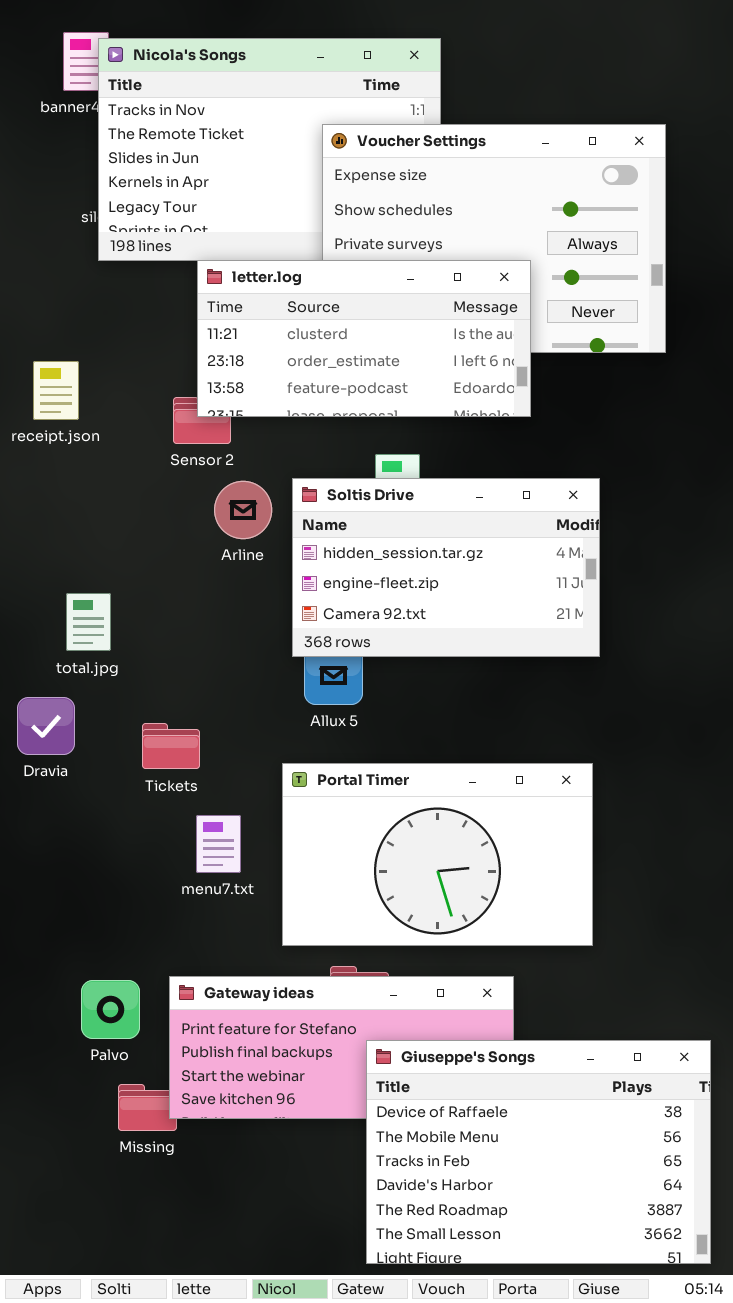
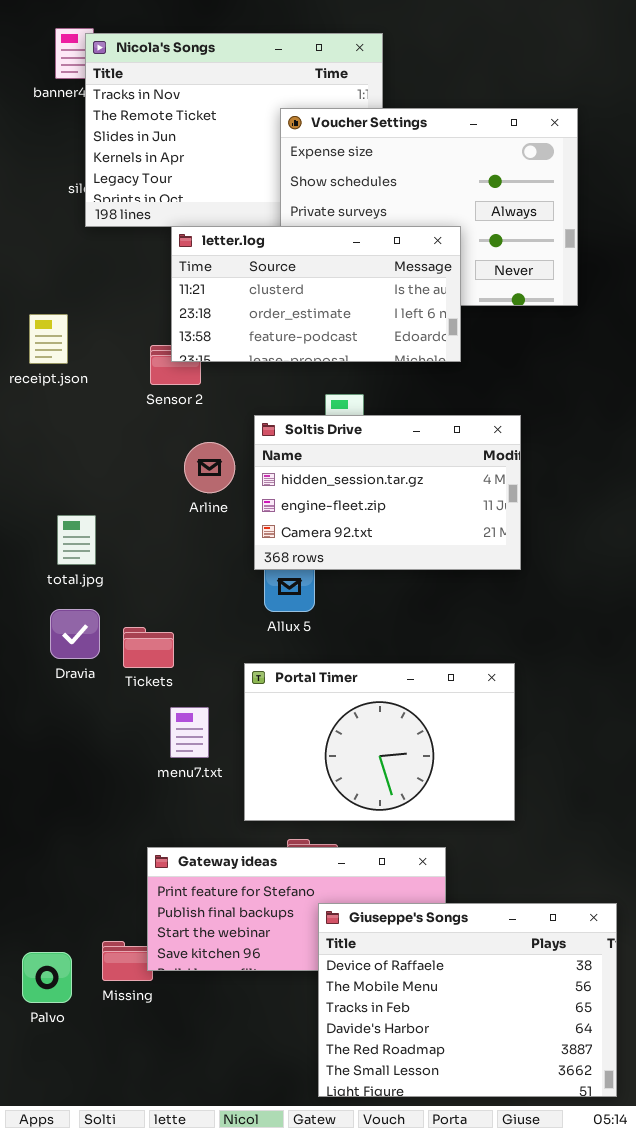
Arline: [214,481,272,539] -> [184,442,235,493], moved
Dravia: [17,697,75,755] -> [50,609,100,659], moved
Palvo: [81,980,140,1039] -> [22,952,72,1003], moved

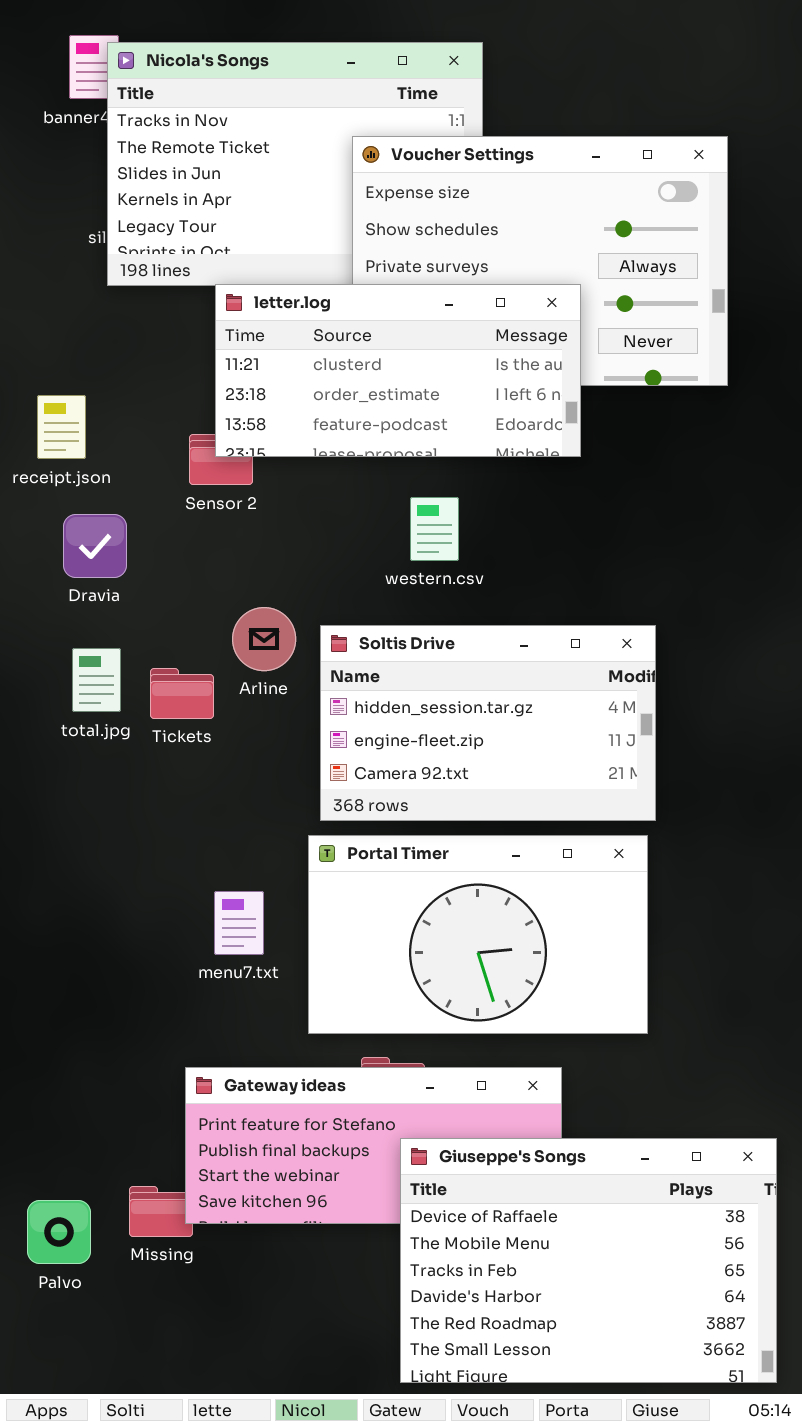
Soltis Drive: [254,415,521,570] -> [320,625,656,821], moved
Arline: [184,442,235,493] -> [232,607,296,671], moved
Dravia: [50,609,100,659] -> [63,514,127,578], moved
Tickets: [123,627,174,668] -> [150,668,214,719], moved

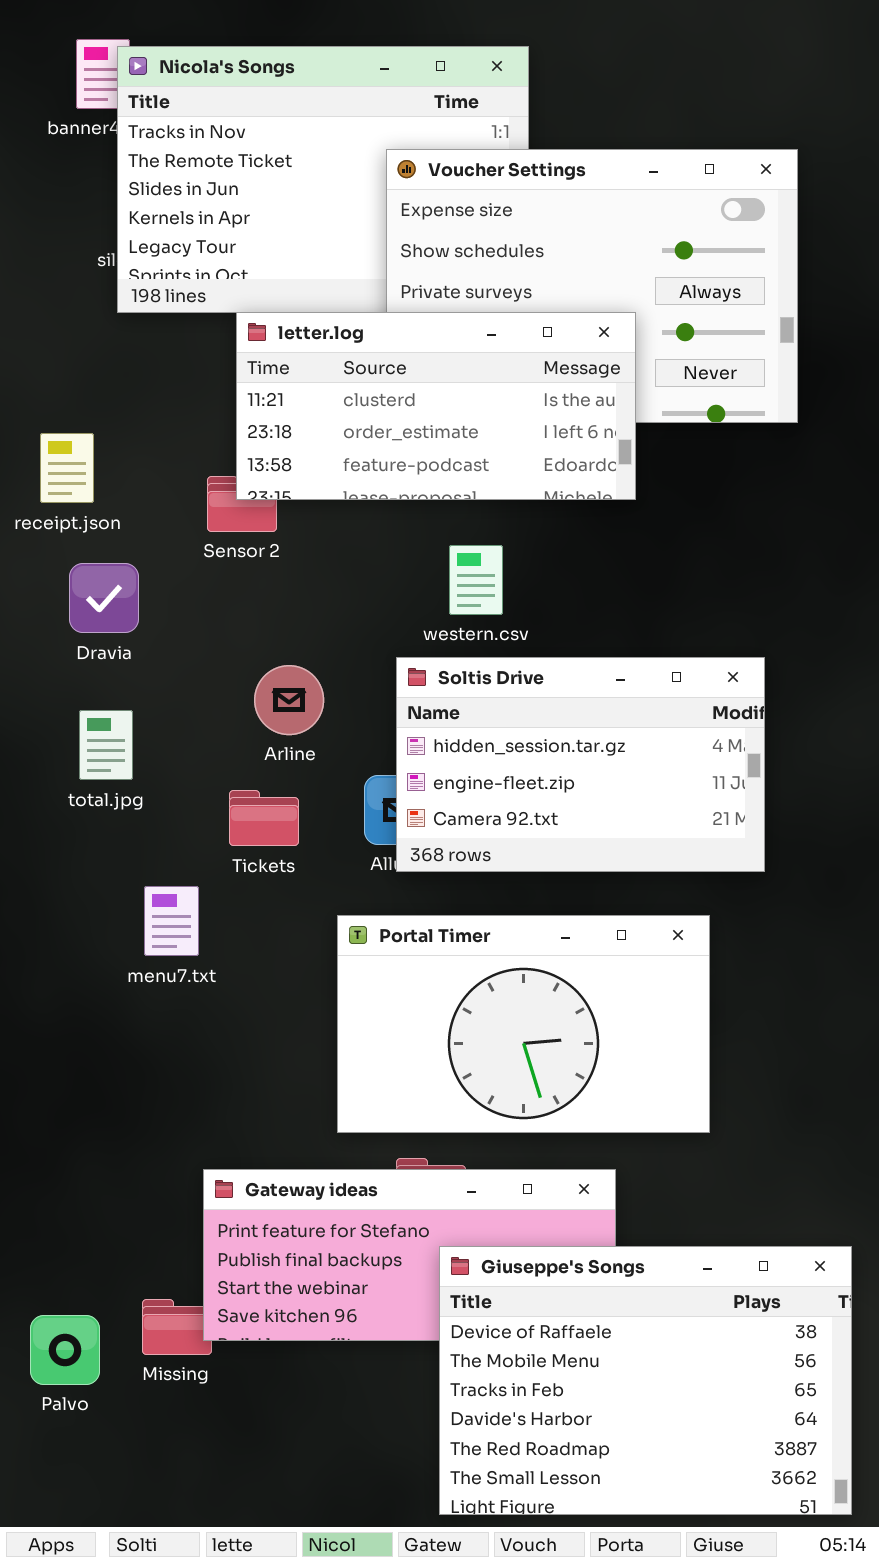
Soltis Drive: [320,625,656,821] -> [396,657,765,872], moved
Tickets: [150,668,214,719] -> [229,790,299,846], moved
menu7.txt: [214,891,264,955] -> [144,886,199,956], moved

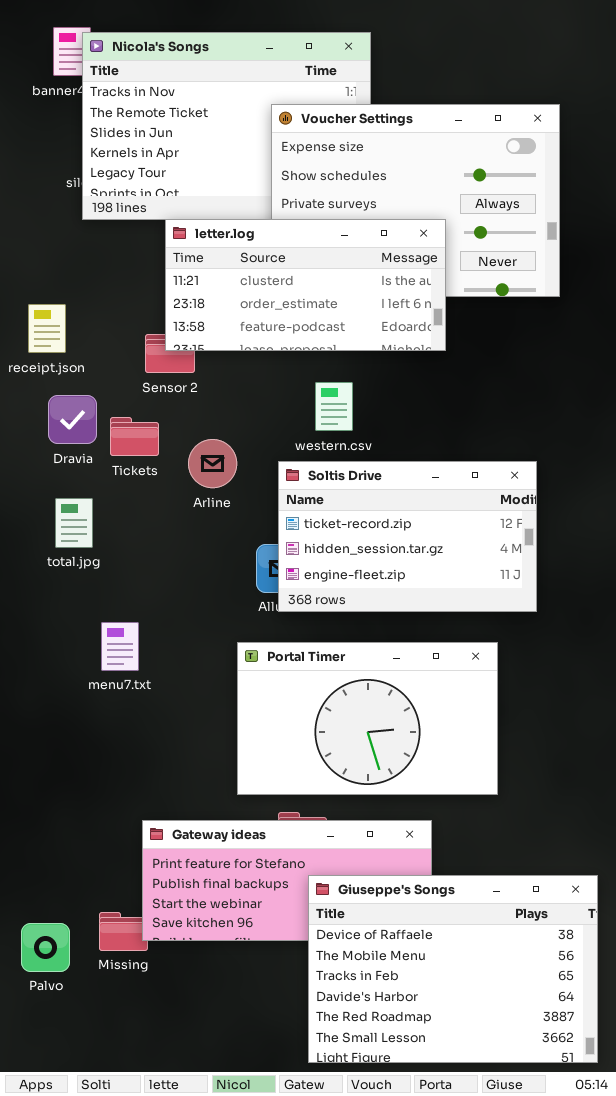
Soltis Drive: [396,657,765,872] -> [278,461,537,612], scrolled up 1 row
Arline: [254,665,324,735] -> [188,439,237,488], moved
Tickets: [229,790,299,846] -> [110,417,159,456], moved

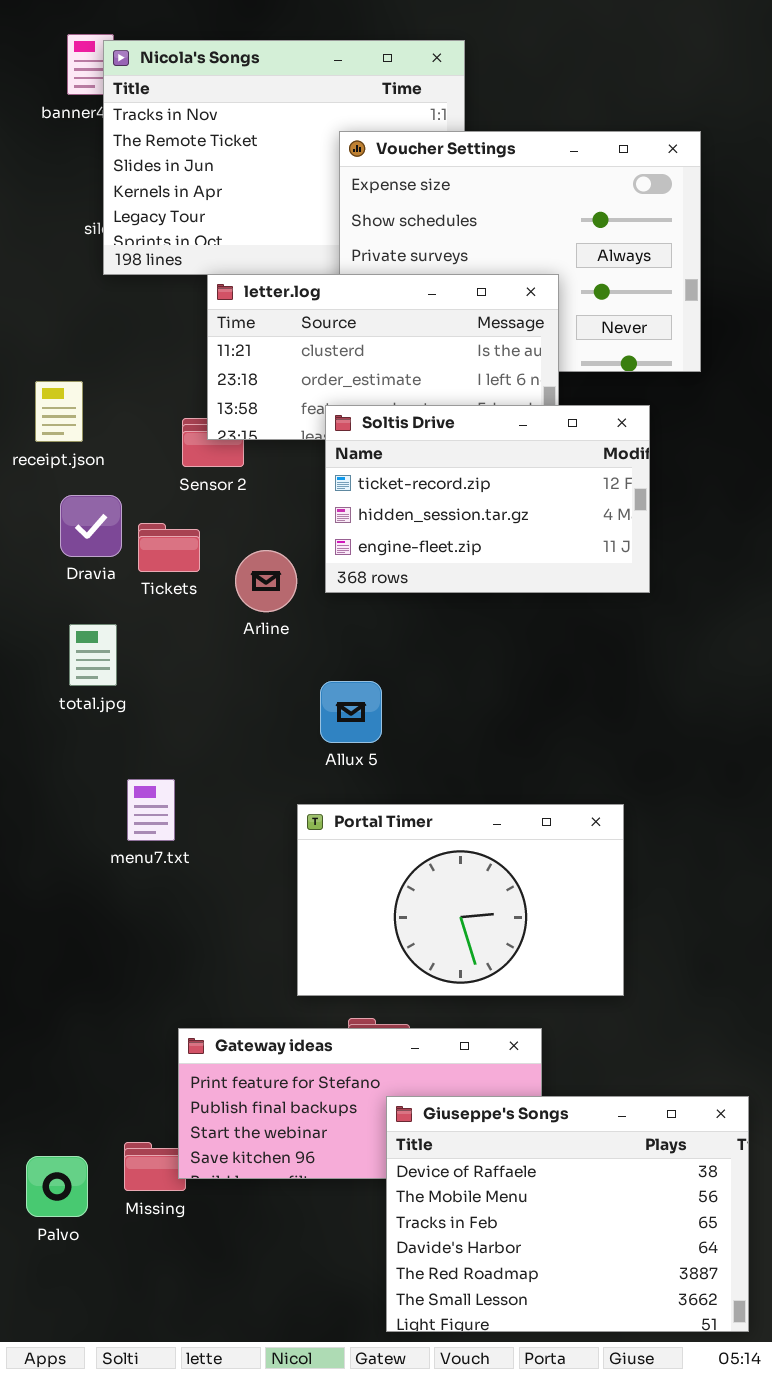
Soltis Drive: [278,461,537,612] -> [325,405,650,593], moved

